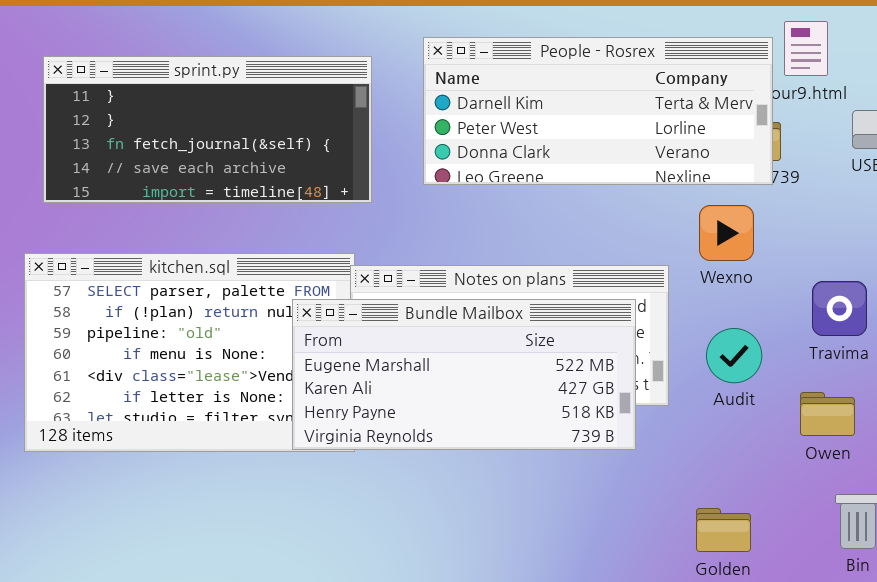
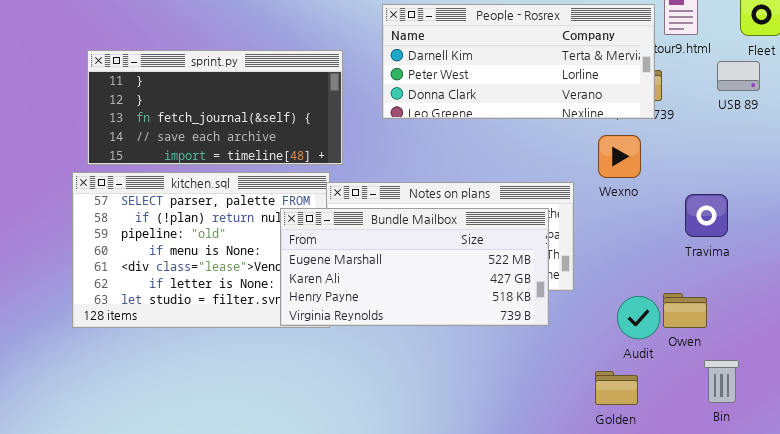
sprint.py: [43,56,372,203] -> [87,50,343,165], moved
Audit: [706,328,762,383] -> [617,296,660,339], moved
Owen: [800,392,855,436] -> [663,293,707,328], moved

